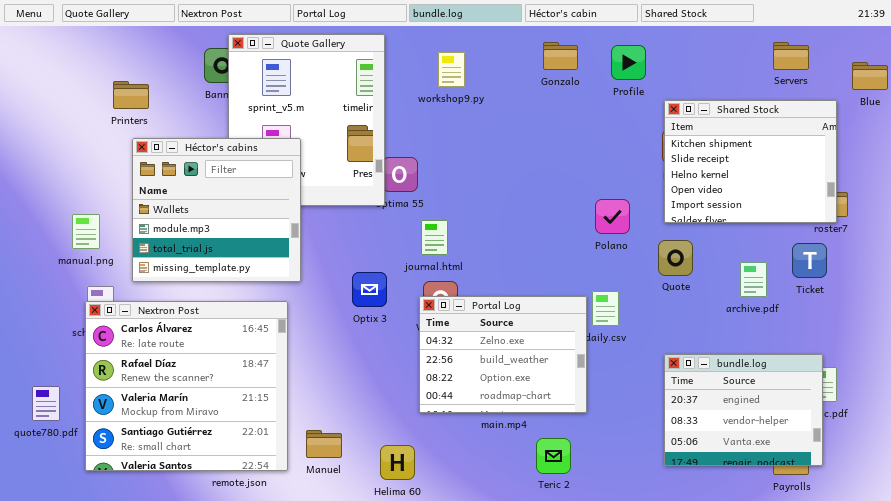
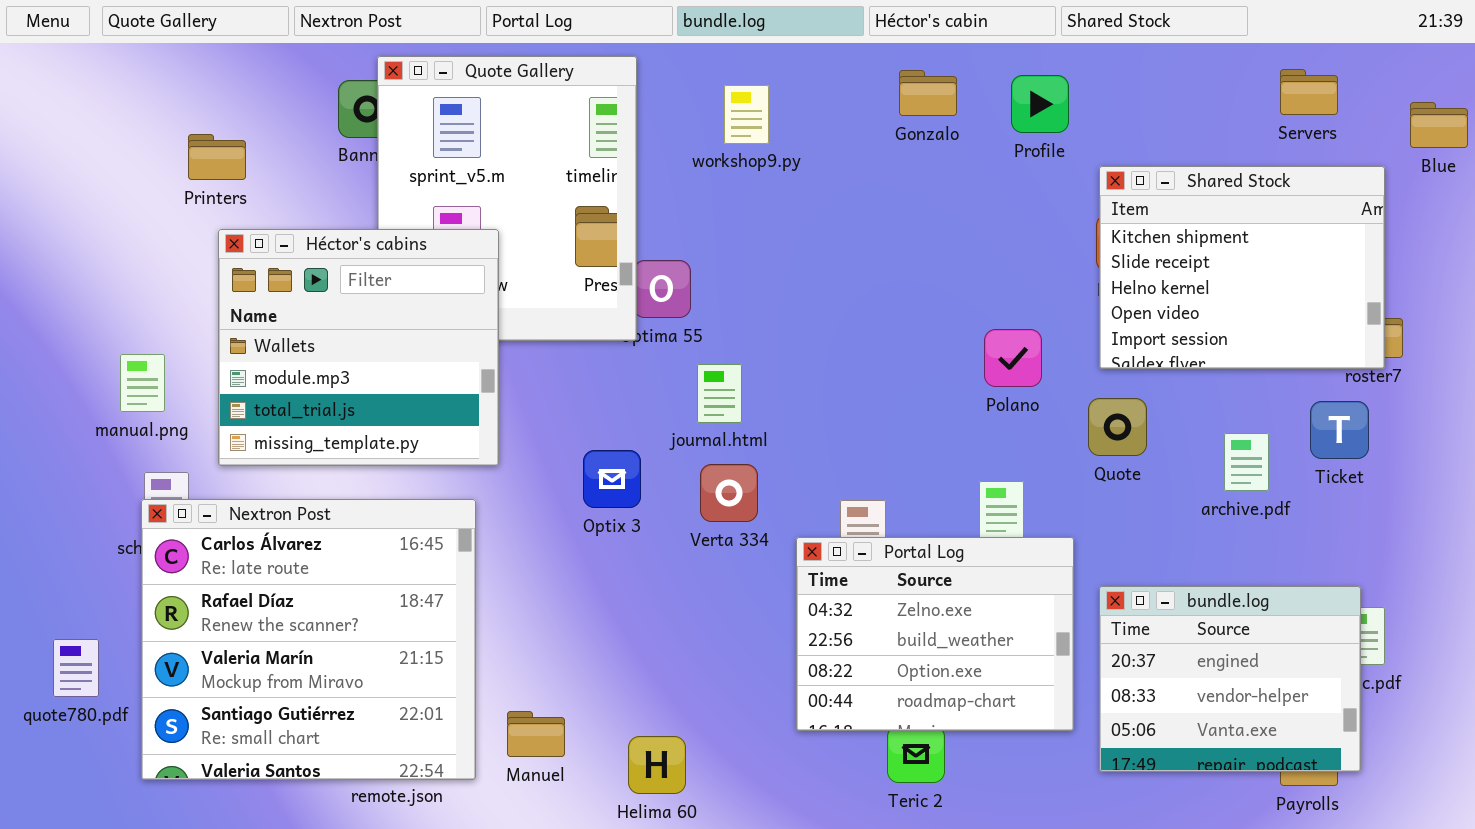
Portal Log: [419,296,587,413] -> [796,537,1074,731], moved

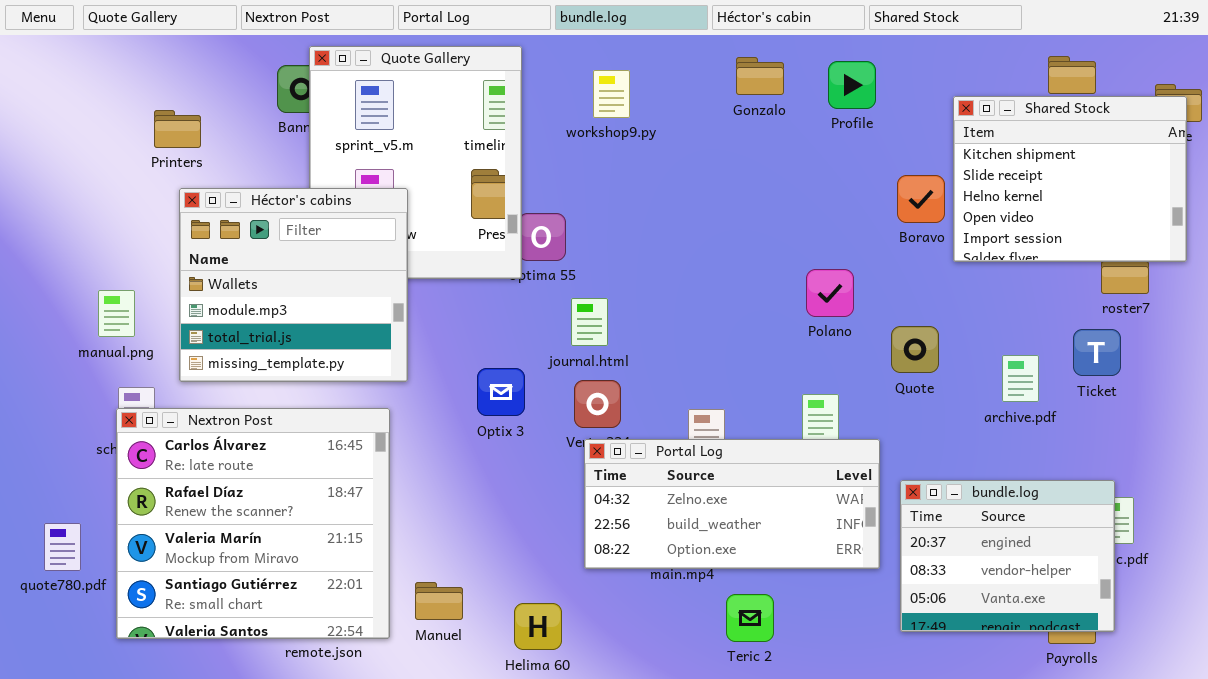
Shared Stock: [1099,166,1385,369] -> [953,96,1187,262], moved
Portal Log: [796,537,1074,731] -> [584,439,880,569], resized

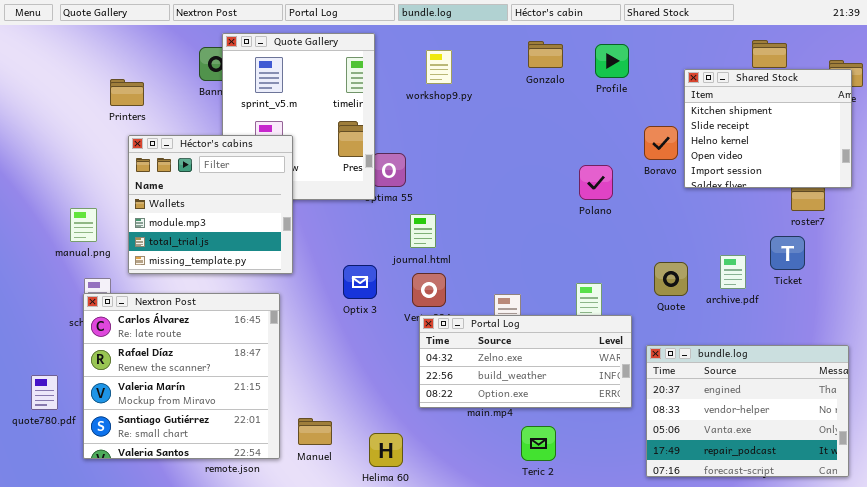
Polano: [806,269,854,317] -> [579,165,613,200], moved
Quote: [891,326,939,373] -> [654,262,688,296], moved
bundle.log: [900,480,1115,632] -> [646,345,849,477], resized

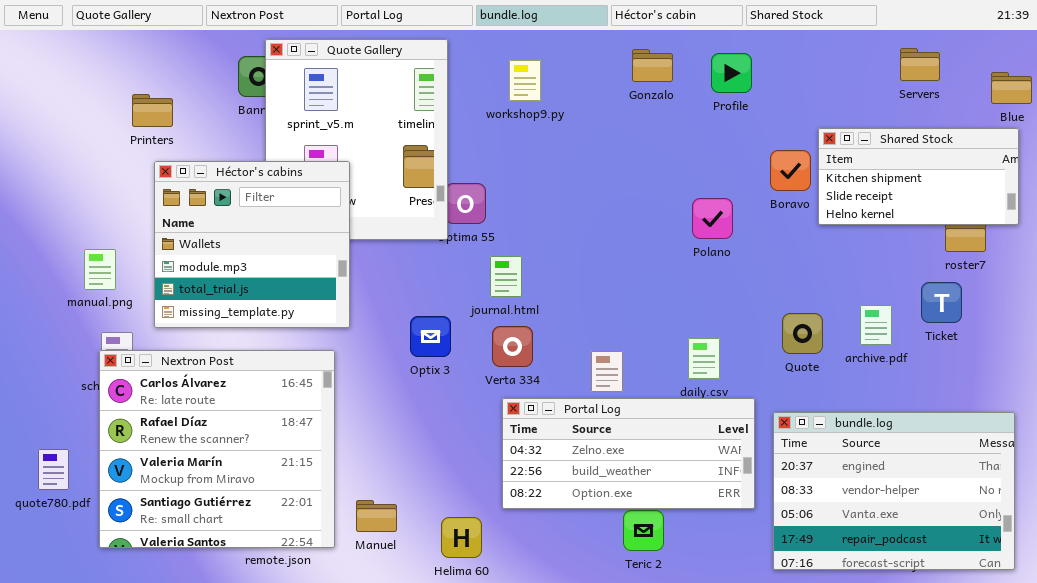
Shared Stock: [684,69,852,188] -> [818,128,1019,225], resized
Portal Log: [419,315,632,408] -> [502,398,755,509], moved

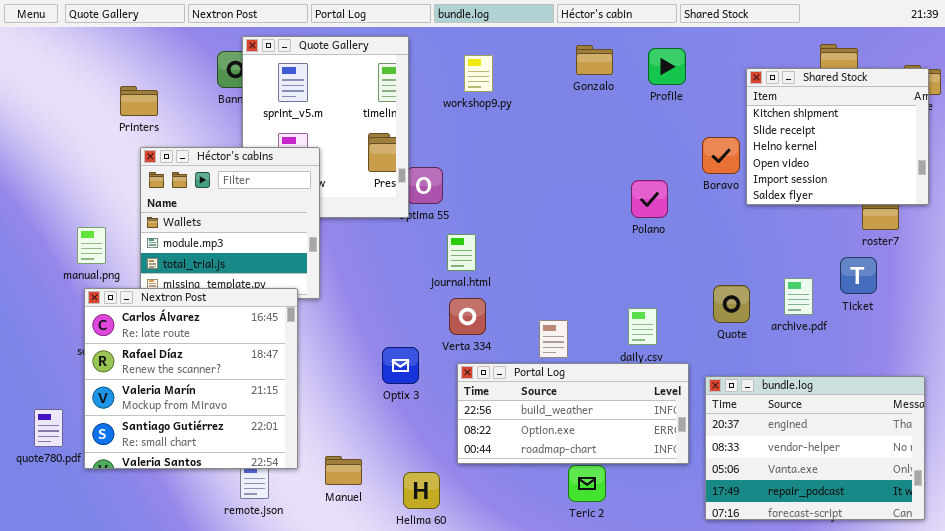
Shared Stock: [818,128,1019,225] -> [746,68,929,205], resized
Optix 3: [410,316,451,357] -> [382,347,419,384], moved
Nextron Post: [99,350,335,548] -> [84,288,298,469], moved
Portal Log: [502,398,755,509] -> [457,363,689,464], scrolled down 1 row

